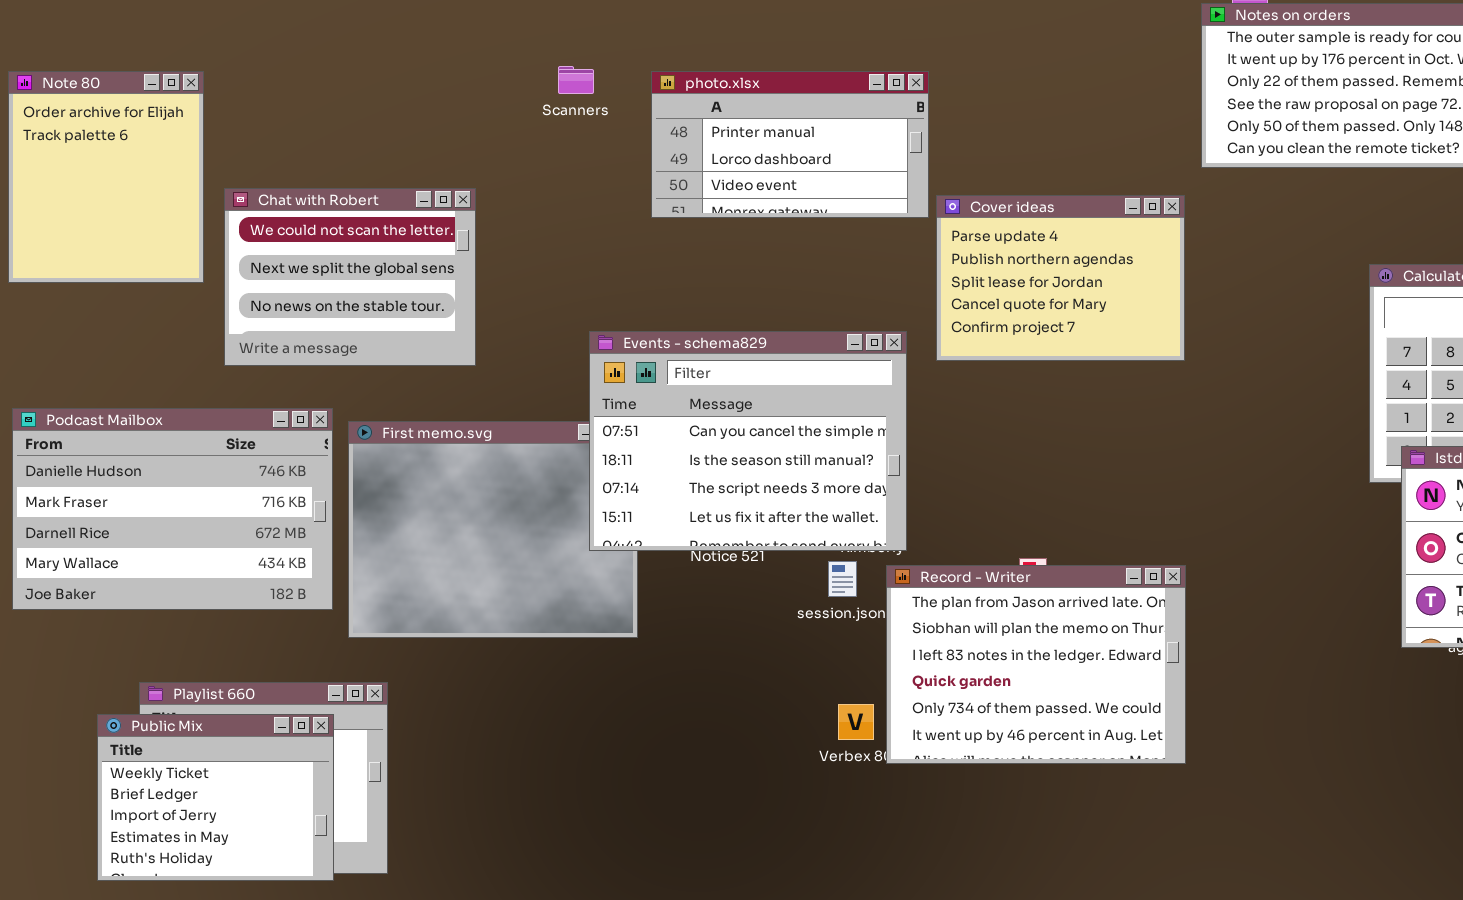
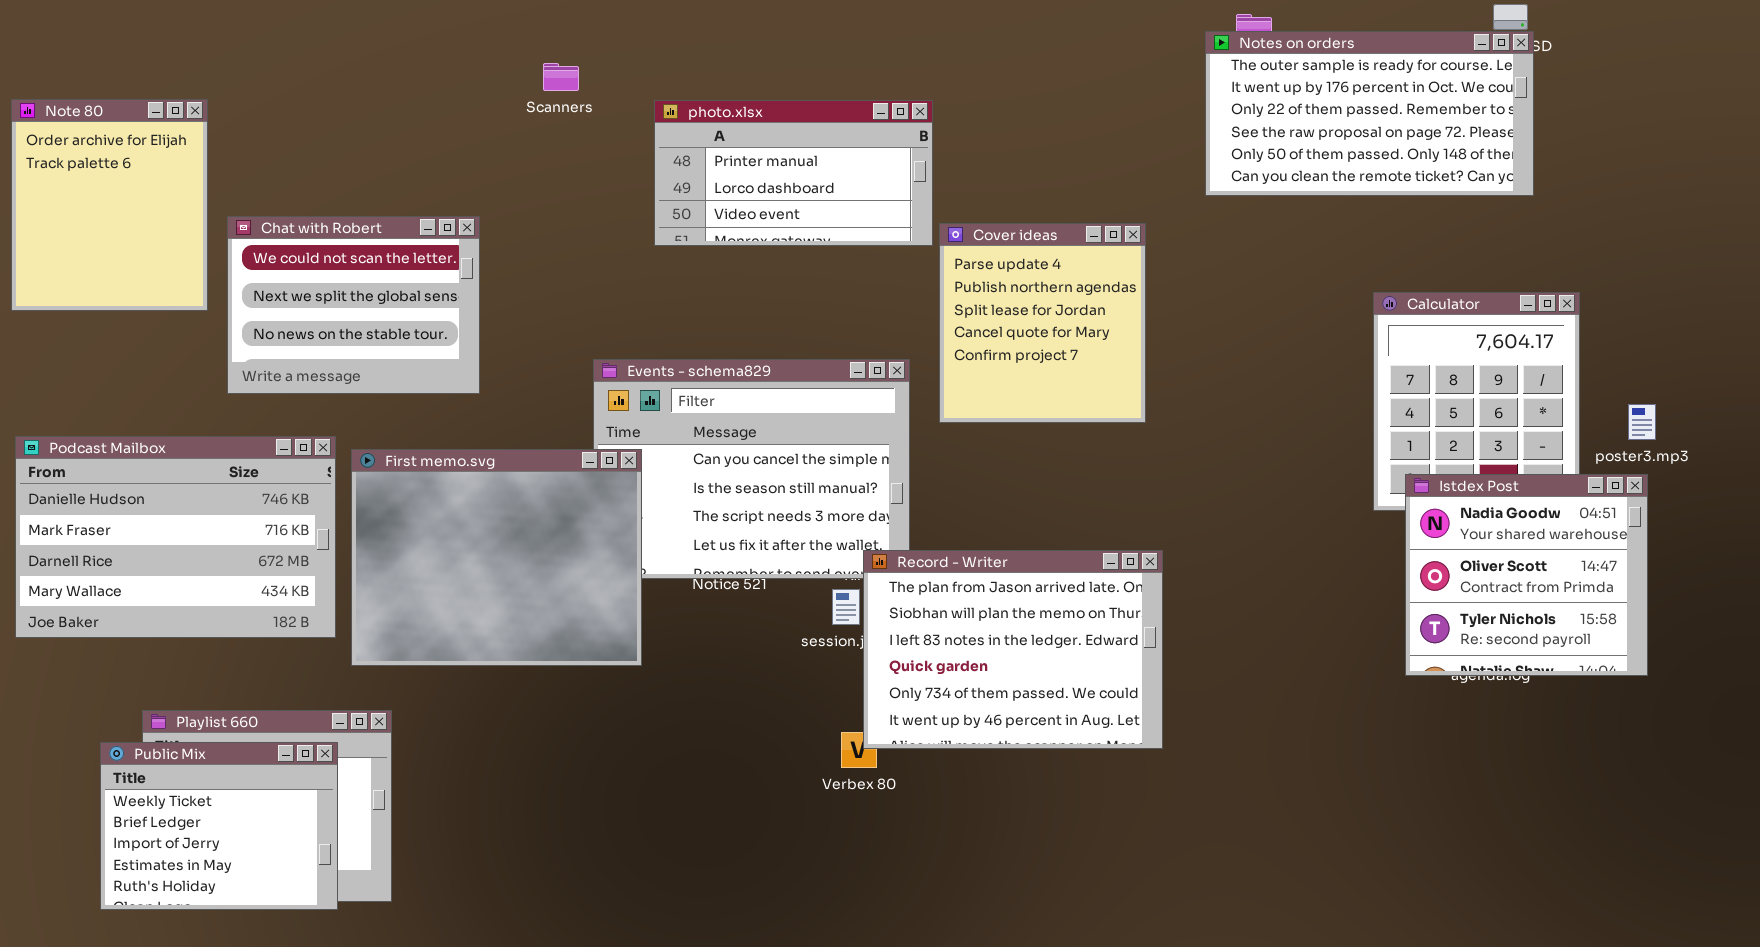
Scanners: [558,66,594,94] -> [543,63,579,91], moved
Cover ideas: [936,195,1185,361] -> [939,223,1146,423], resized
First memo.svg: [348,421,638,638] -> [351,449,642,666], raised
Record - Writer: [886,565,1186,764] -> [863,550,1163,749], moved

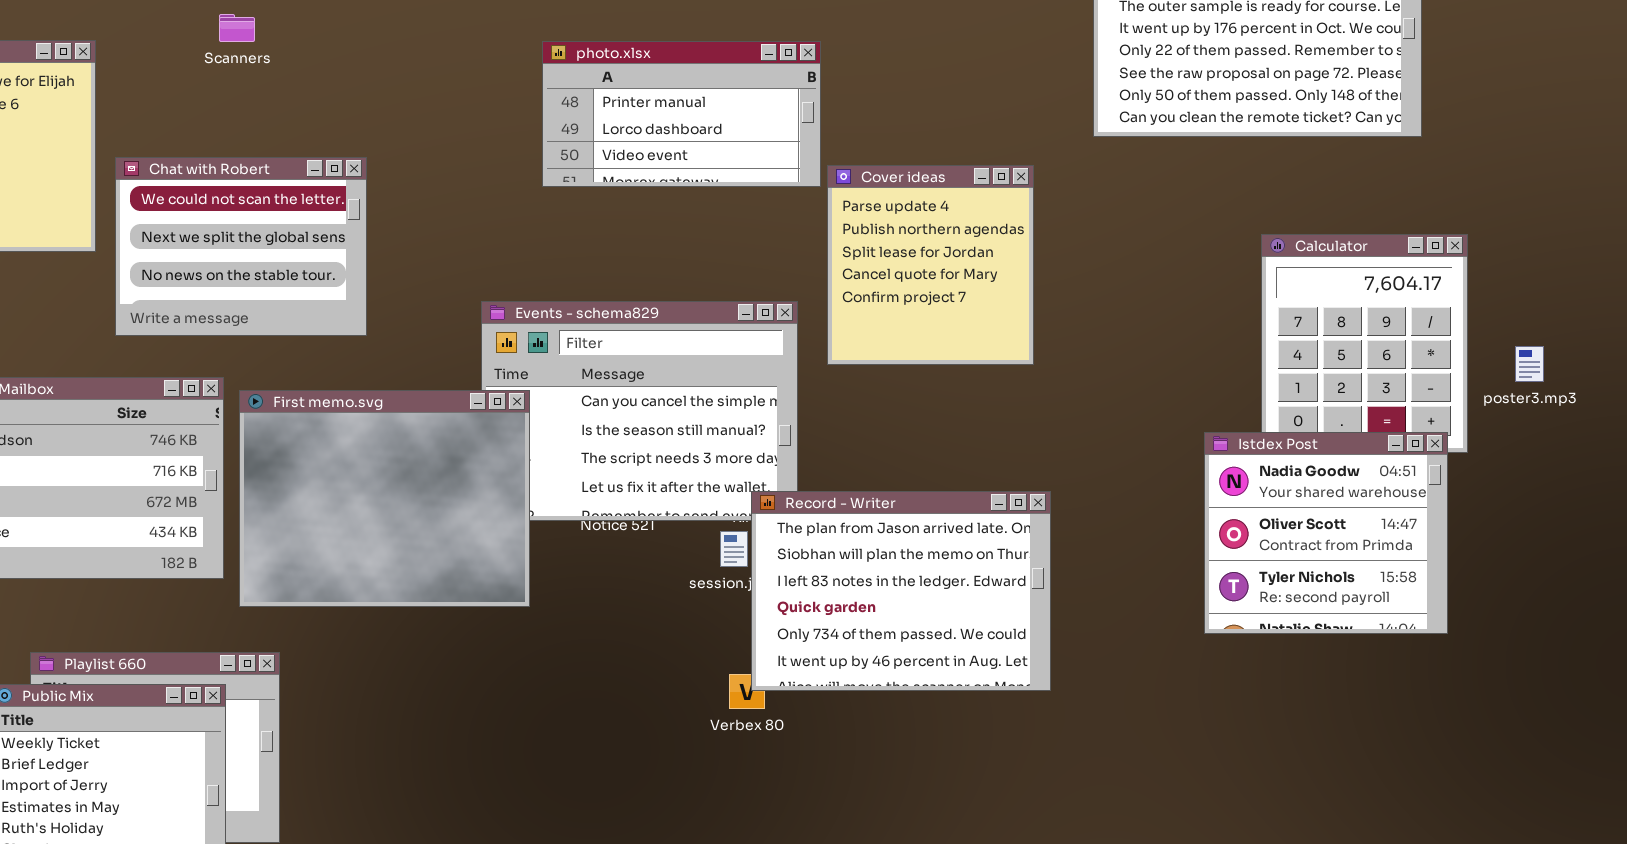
Scanners: [543,63,579,91] -> [219,14,255,42], moved
Istdex Post: [1405,474,1648,676] -> [1204,432,1448,634], moved

